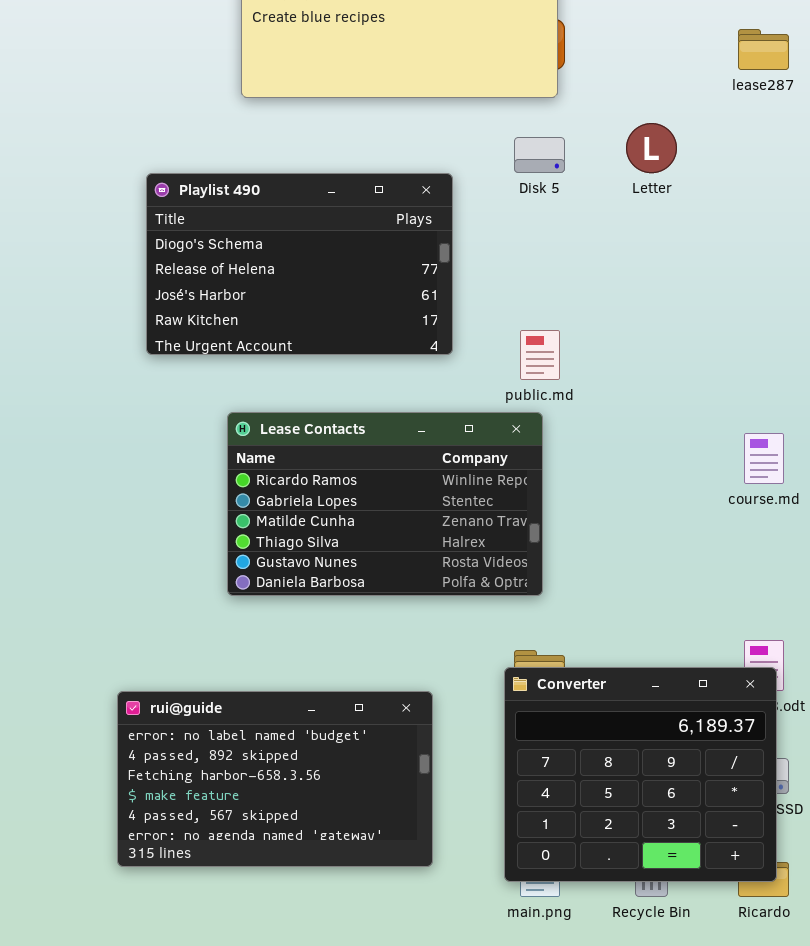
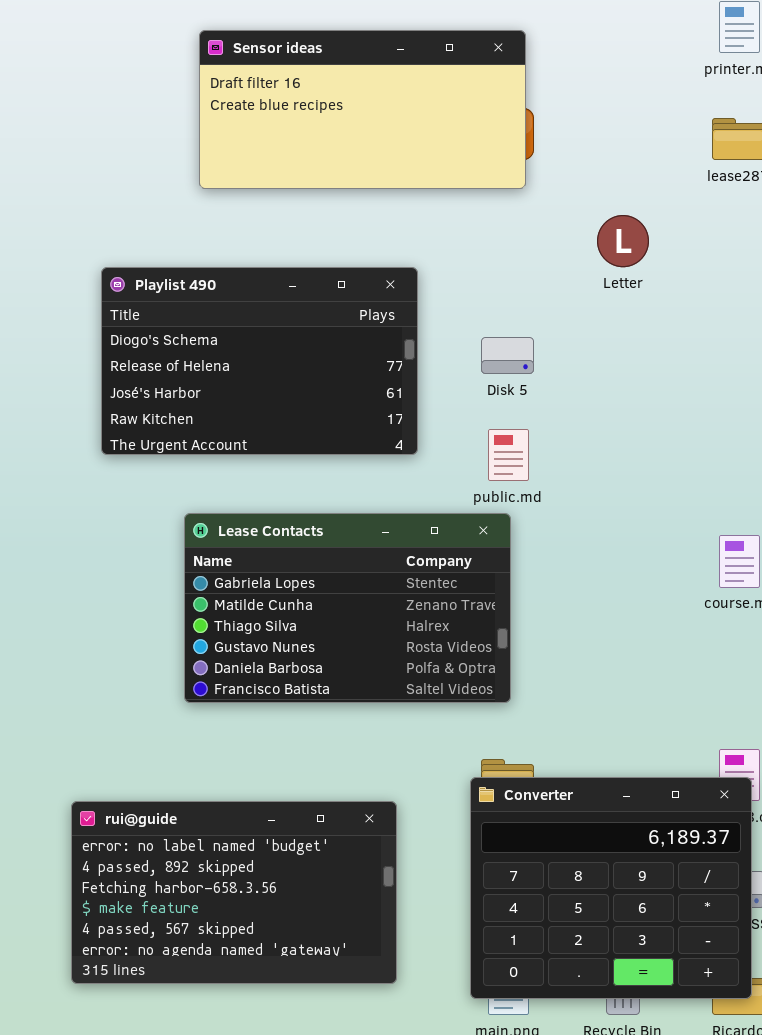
Disk 5: [514,137,565,173] -> [481,337,534,374], moved
Lease Contacts: [227,412,543,596] -> [184,513,511,703], scrolled down 1 row

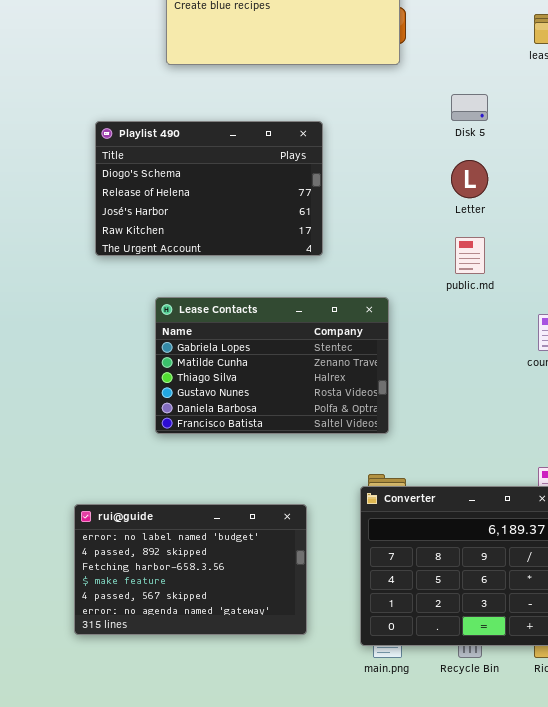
Letter: [597,215,649,267] -> [451,160,488,198], moved
Disk 5: [481,337,534,374] -> [451,94,488,121], moved
public.md: [488,429,529,481] -> [455,237,485,274], moved

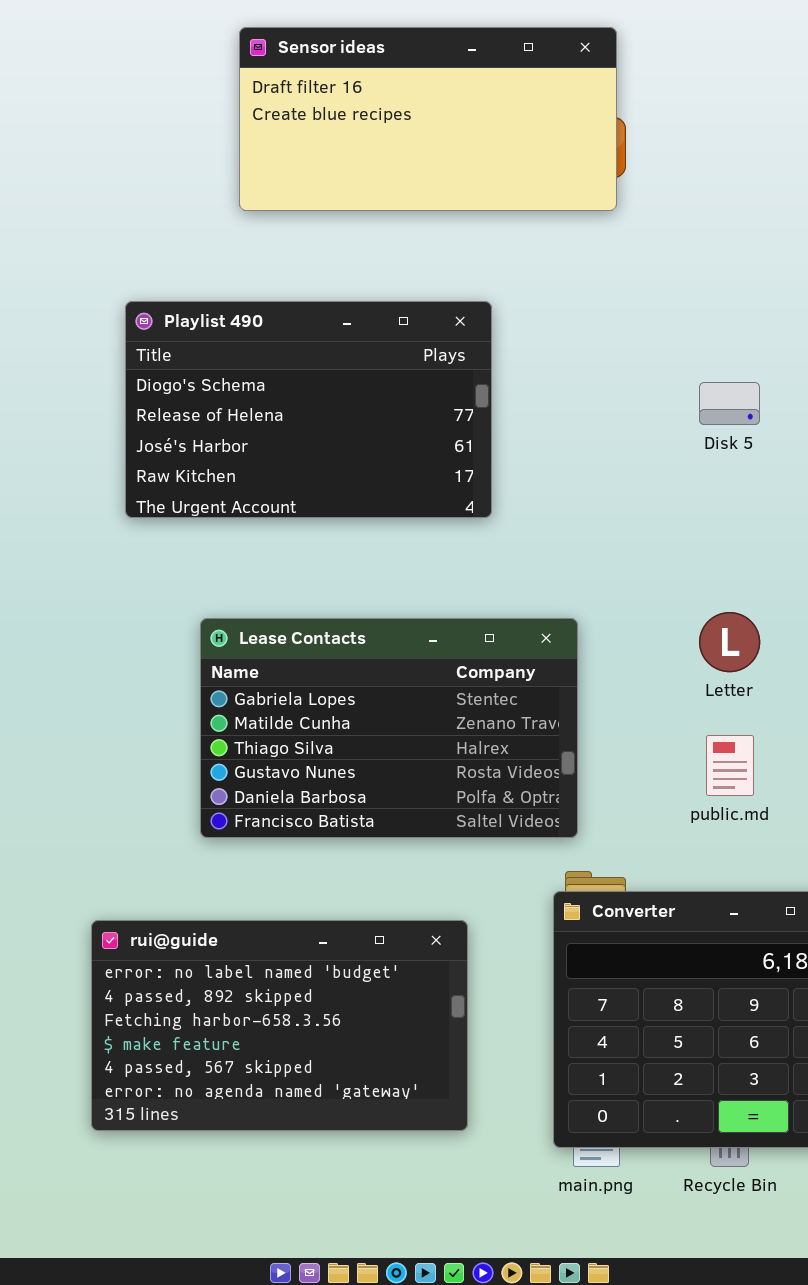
Disk 5: [451,94,488,121] -> [699,382,760,425], moved
Letter: [451,160,488,198] -> [699,612,760,672], moved
public.md: [455,237,485,274] -> [706,735,754,796], moved
Lease Contacts: [155,297,389,434] -> [200,618,578,838], moved

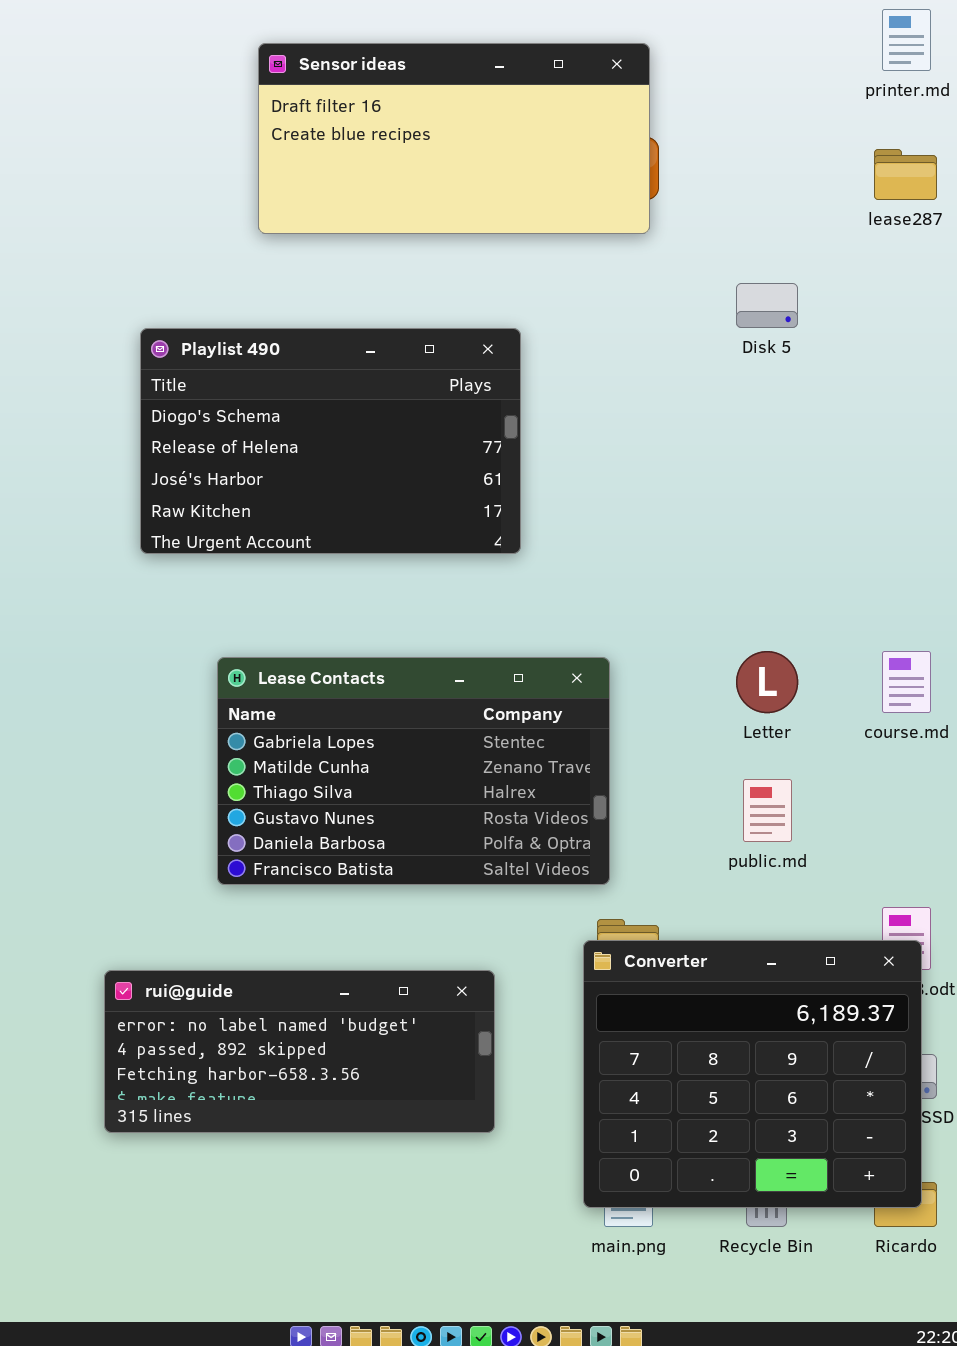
Disk 5: [699,382,760,425] -> [736,283,798,328], moved
rui@guide: [91,920,468,1131] -> [104,970,495,1133], resized

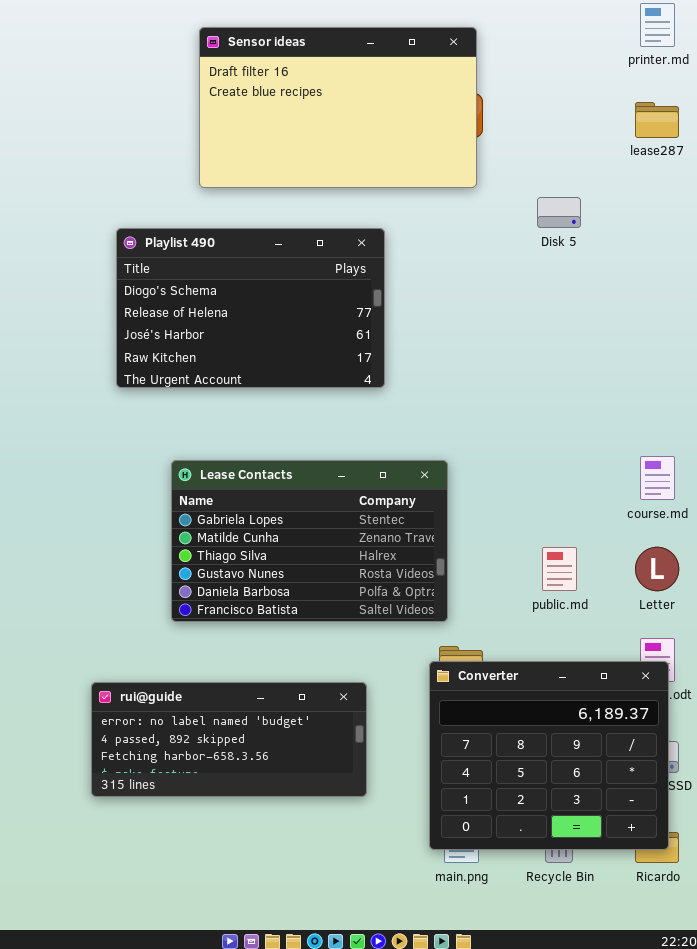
Sensor ideas: [258,43,650,234] -> [199,27,477,188], resized
Letter: [736,651,798,713] -> [635,547,679,591], moved

